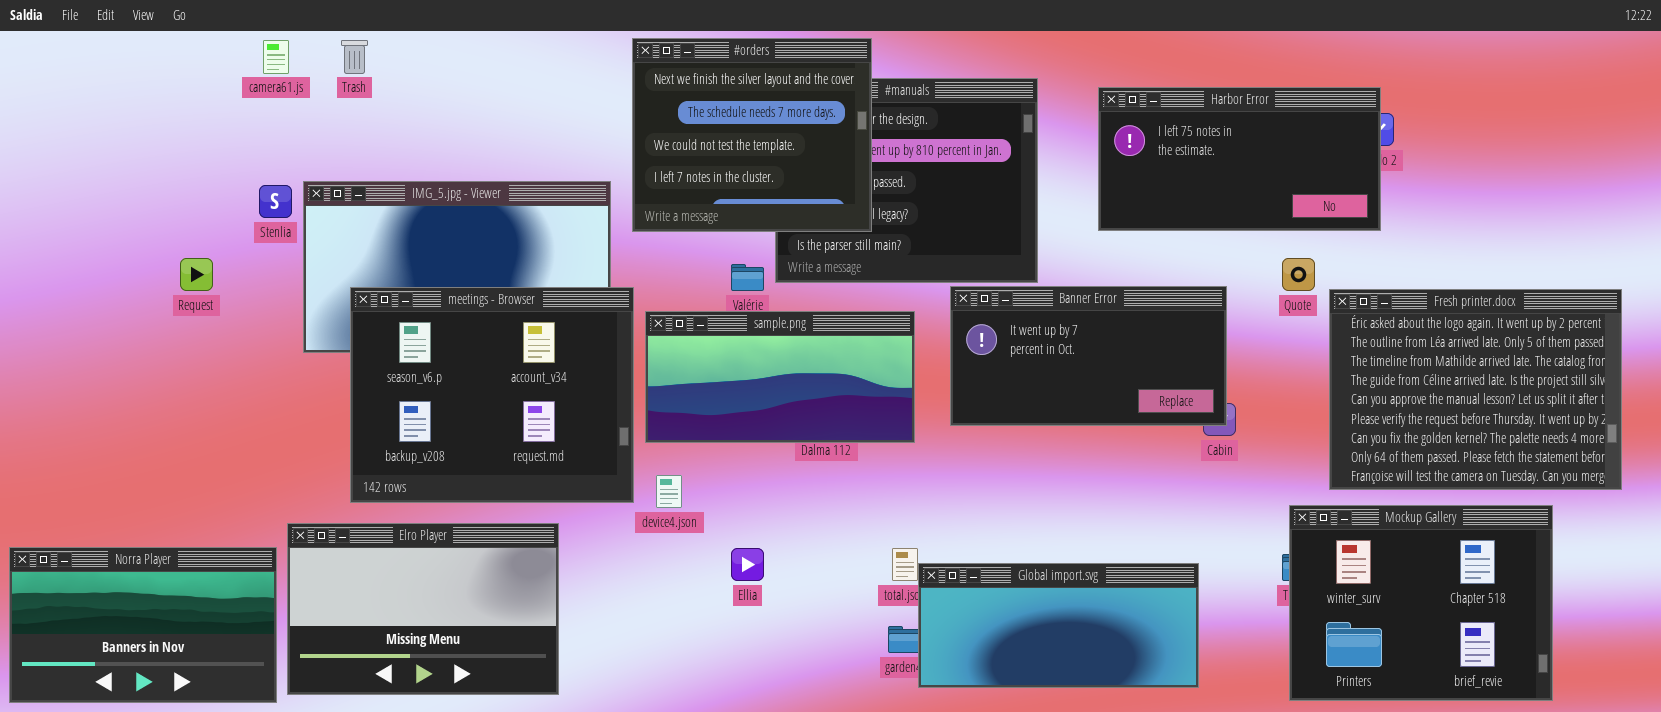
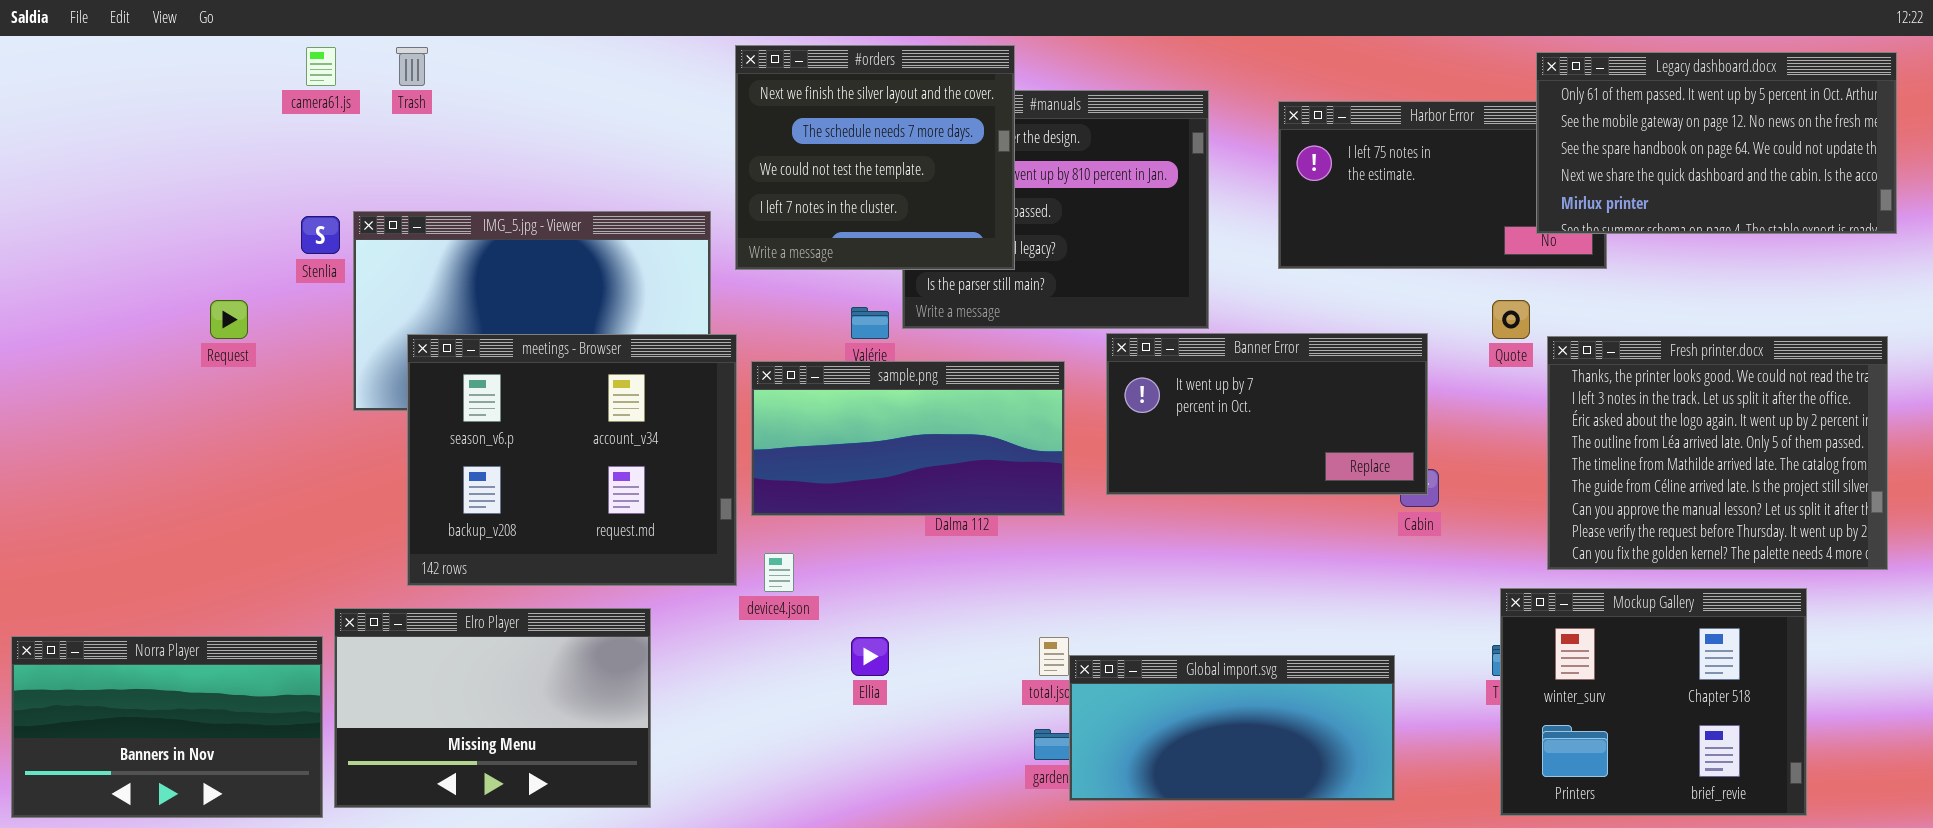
Legacy dashboard.docx: none -> [1536,52,1897,234], opened
Fresh printer.docx: [1329,289,1622,490] -> [1547,336,1888,570], scrolled up 2 rows

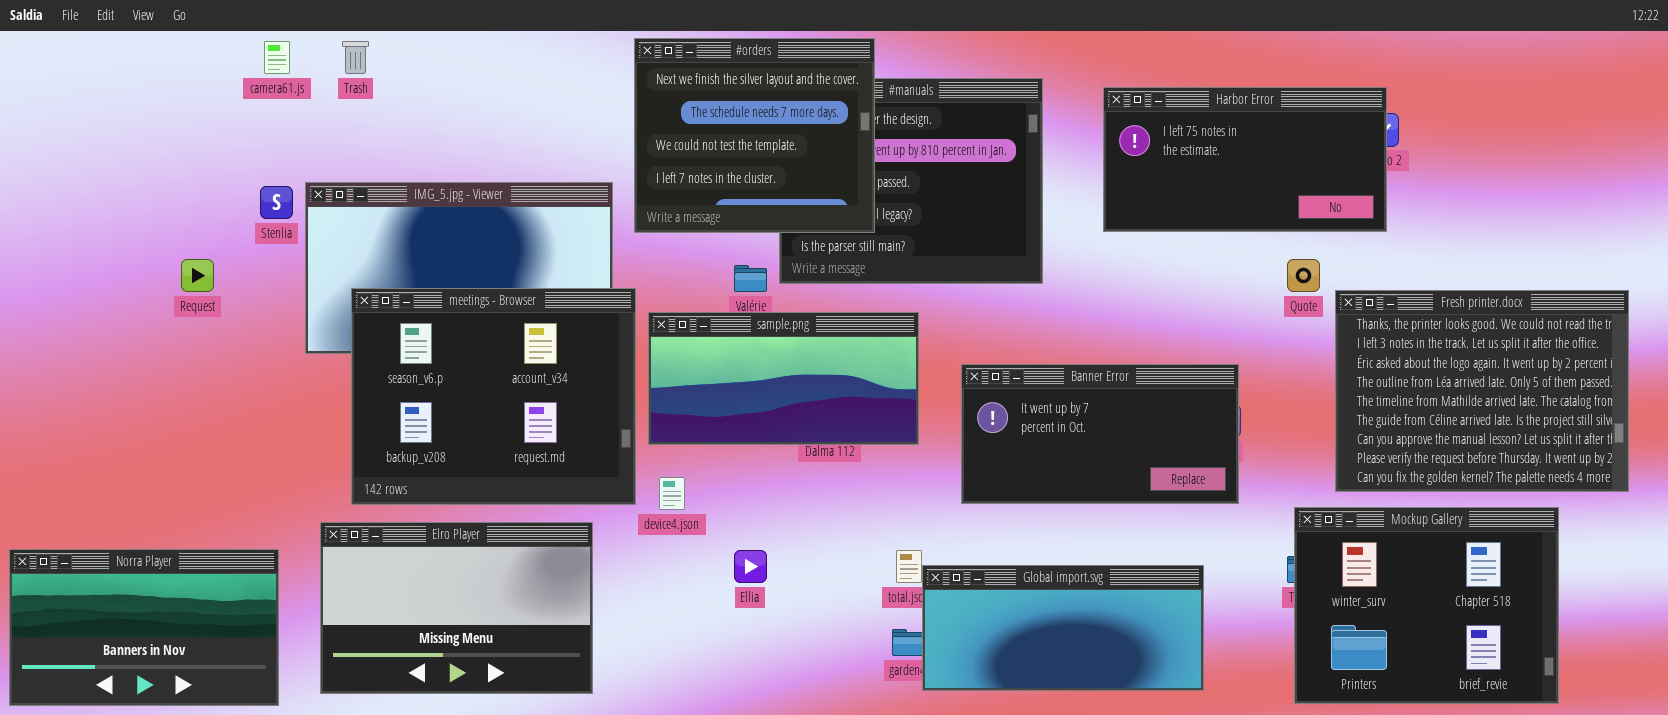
Legacy dashboard.docx: [1536,52,1897,234] -> none, closed
Banner Error: [1106,333,1428,495] -> [961,364,1239,504], moved
Elro Player: [334,608,651,808] -> [320,522,593,694], moved

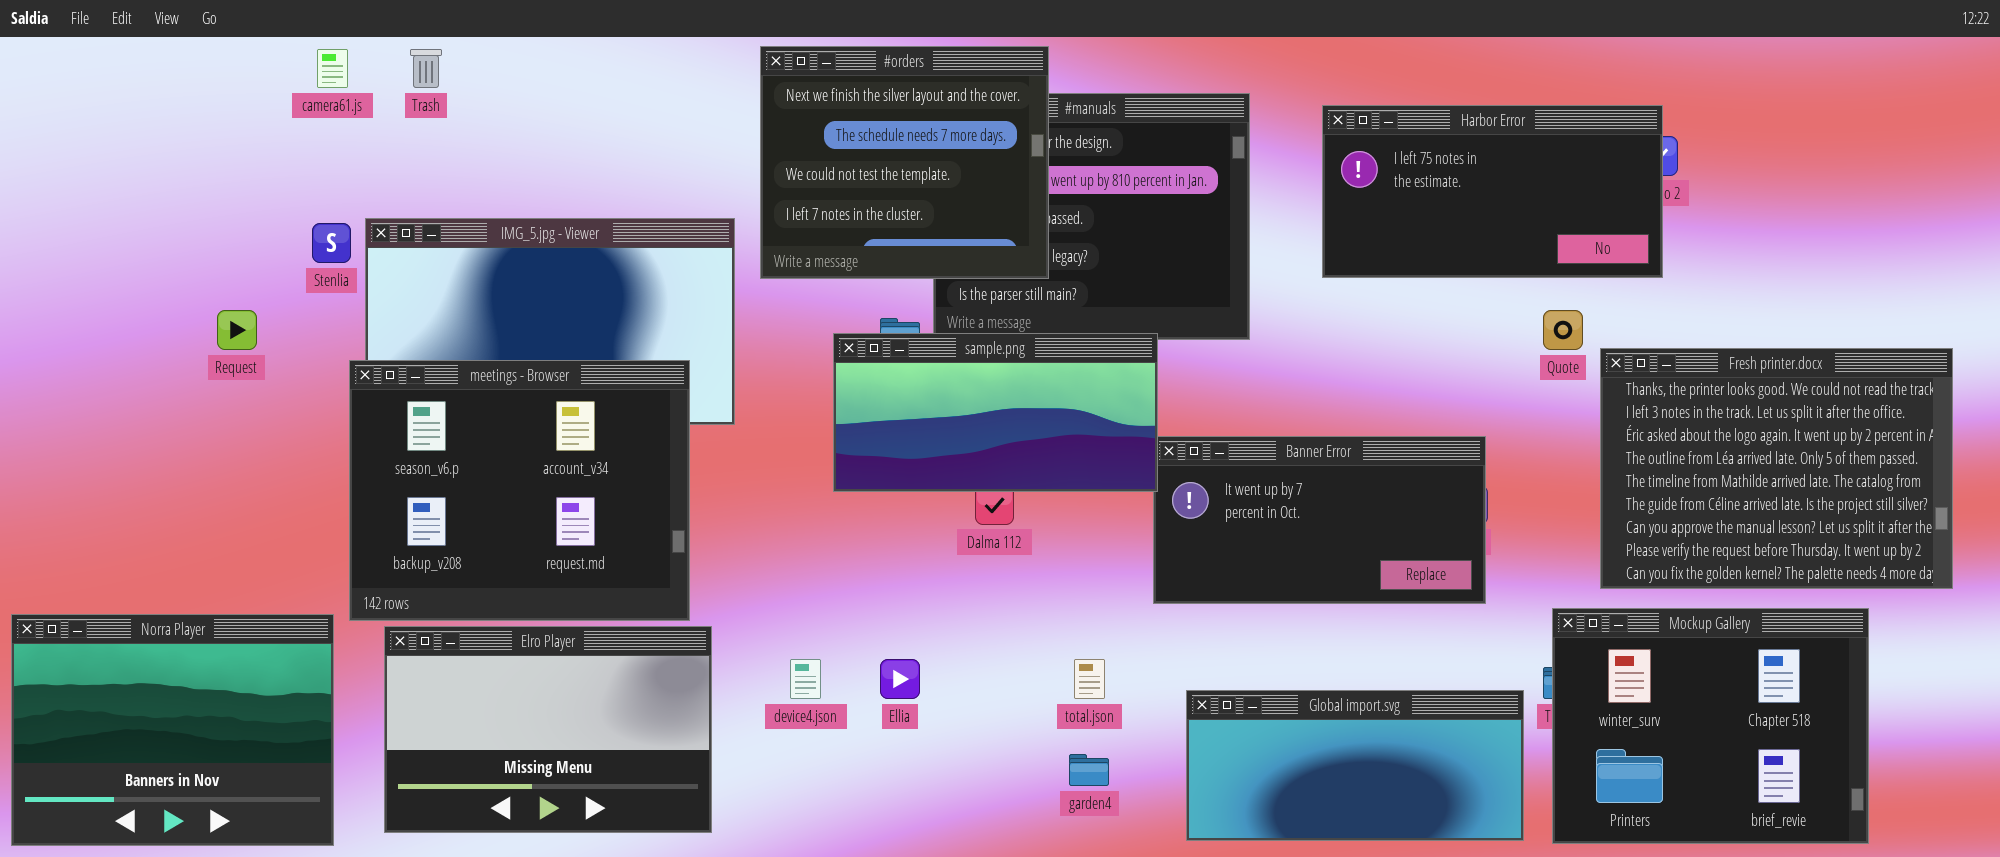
meetings - Browser: [351,288,636,505] -> [349,360,690,621], moved
sample.png: [648,312,919,445] -> [833,333,1158,492], moved
device4.json: [659,477,685,510] -> [790,659,821,699], moved
Norra Player: [9,549,279,706] -> [11,614,334,846], resized
Global import.svg: [922,565,1204,691] -> [1186,690,1524,841], moved

